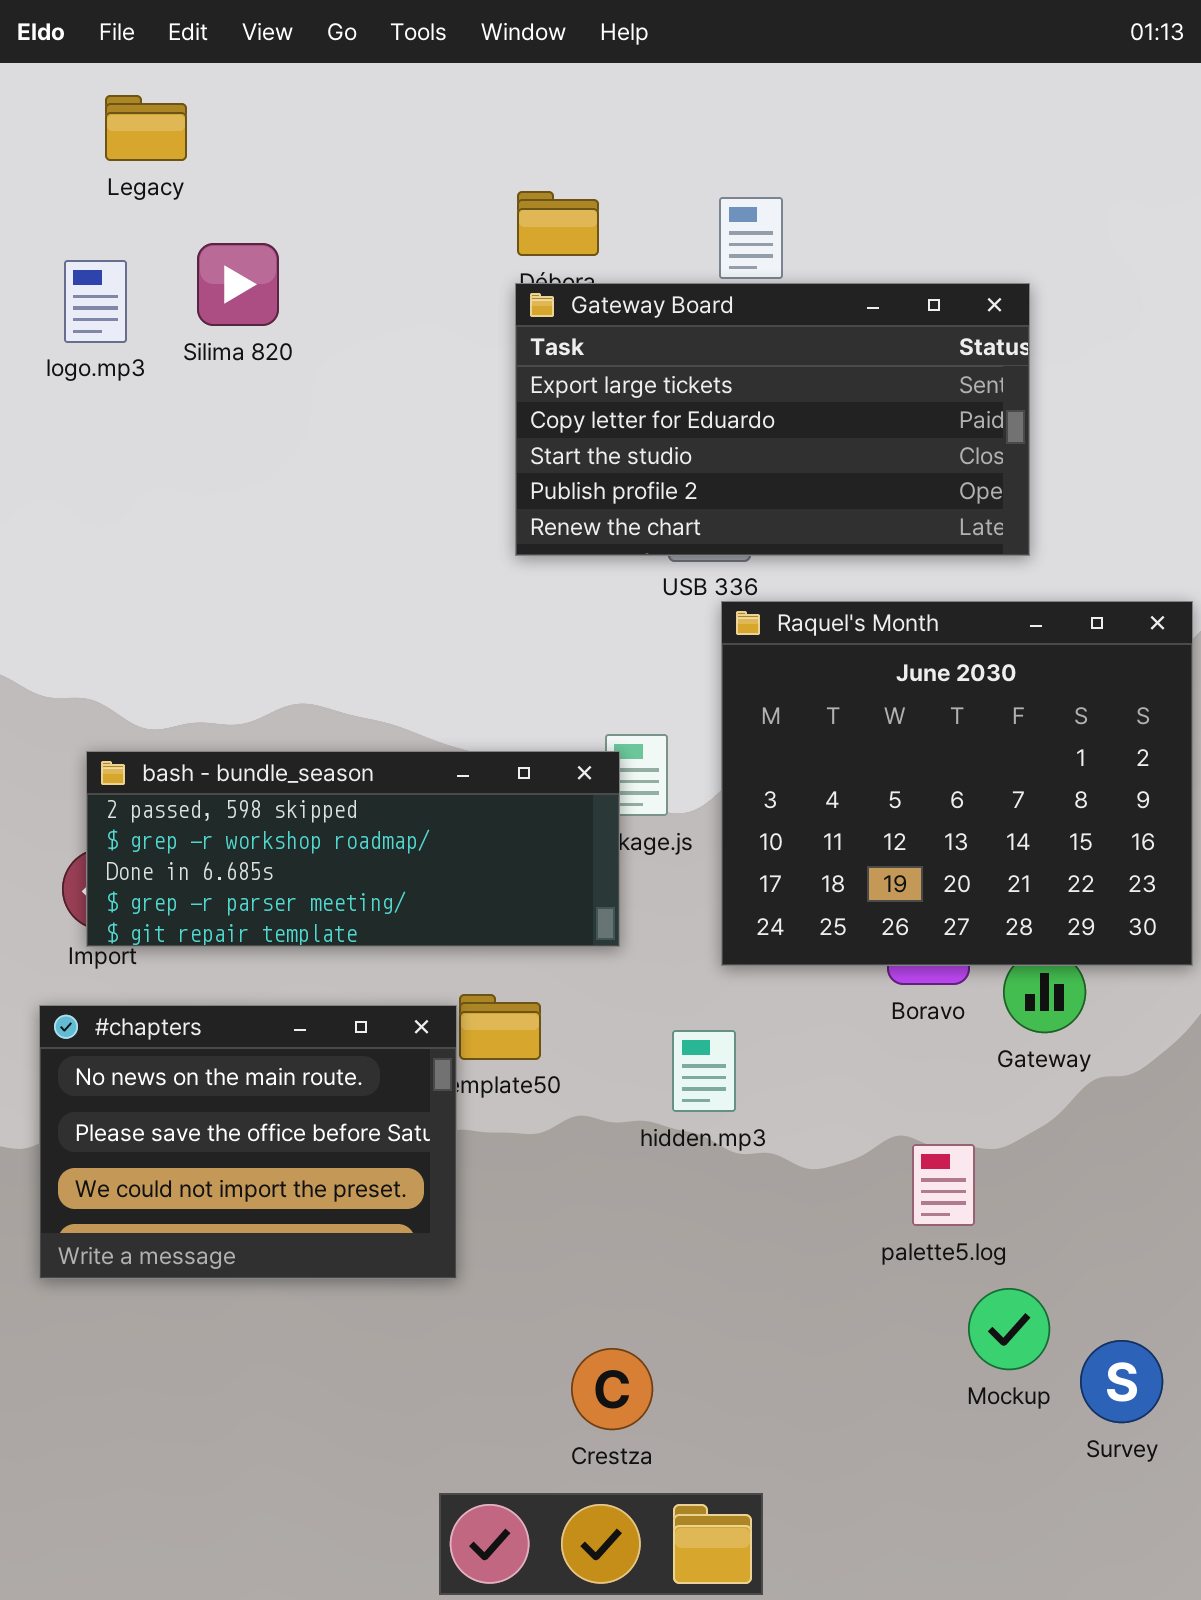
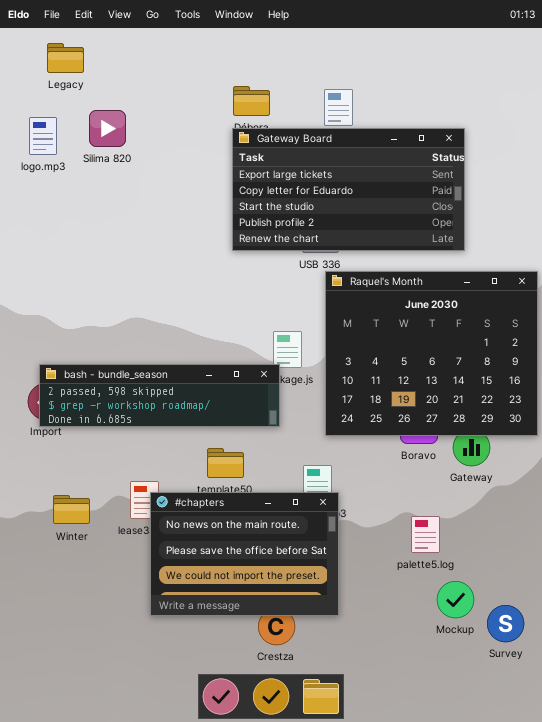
bash - bundle_season: [86,751,620,947] -> [39,364,280,427], resized
#chapters: [39,1005,457,1279] -> [150,492,339,616], moved

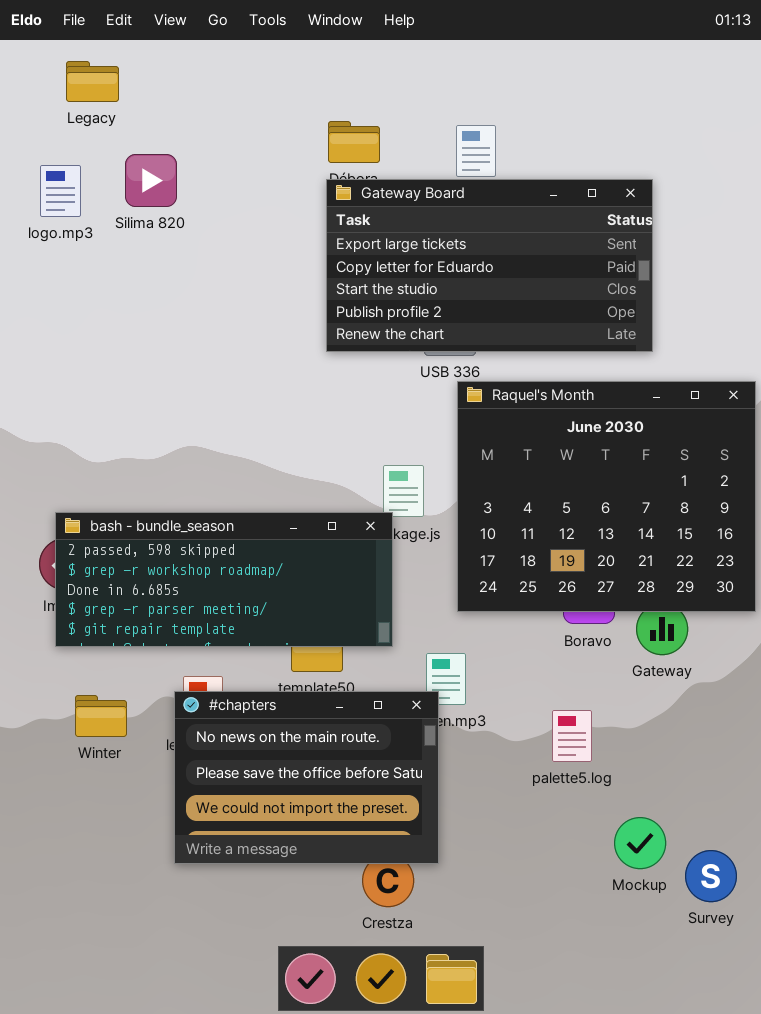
bash - bundle_season: [39,364,280,427] -> [55,512,393,647], resized
#chapters: [150,492,339,616] -> [174,691,439,864], moved
palette5.log: [411,516,440,553] -> [552,710,592,762], moved

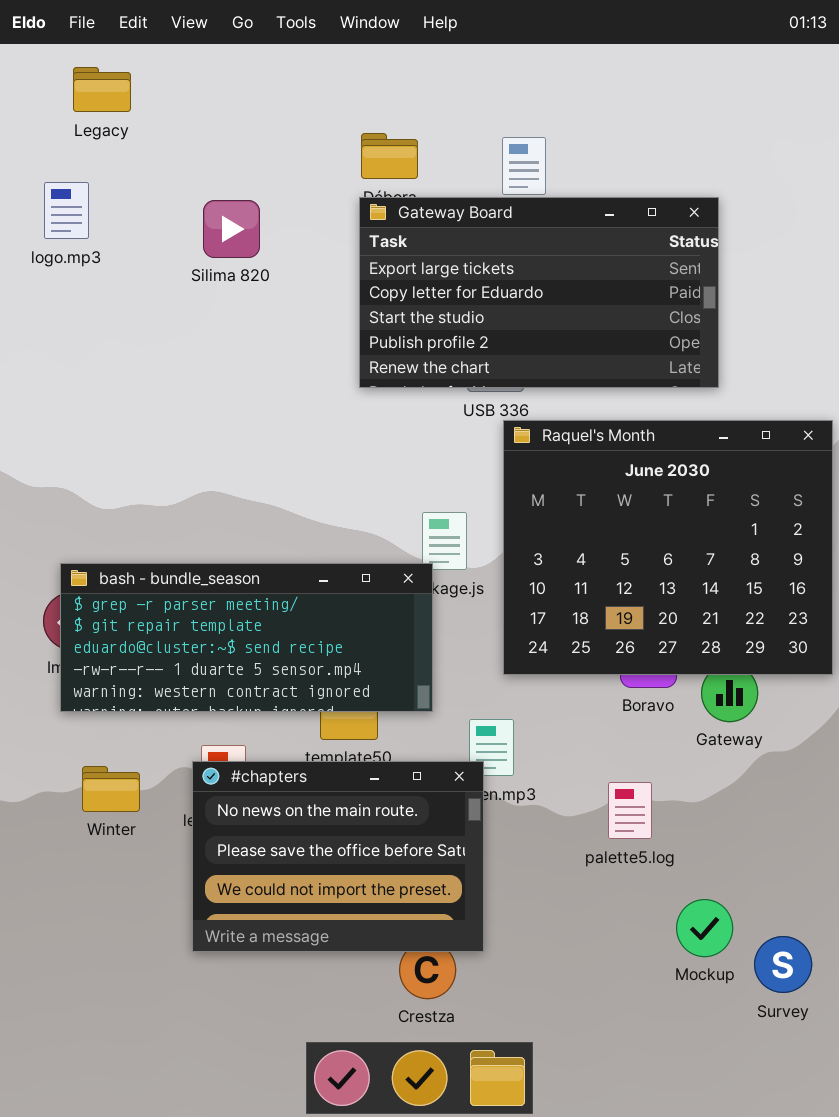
Silima 820: [125,154,177,207] -> [203,200,260,258], moved
bash - bundle_season: [55,512,393,647] -> [60,563,433,712], scrolled down 3 rows

